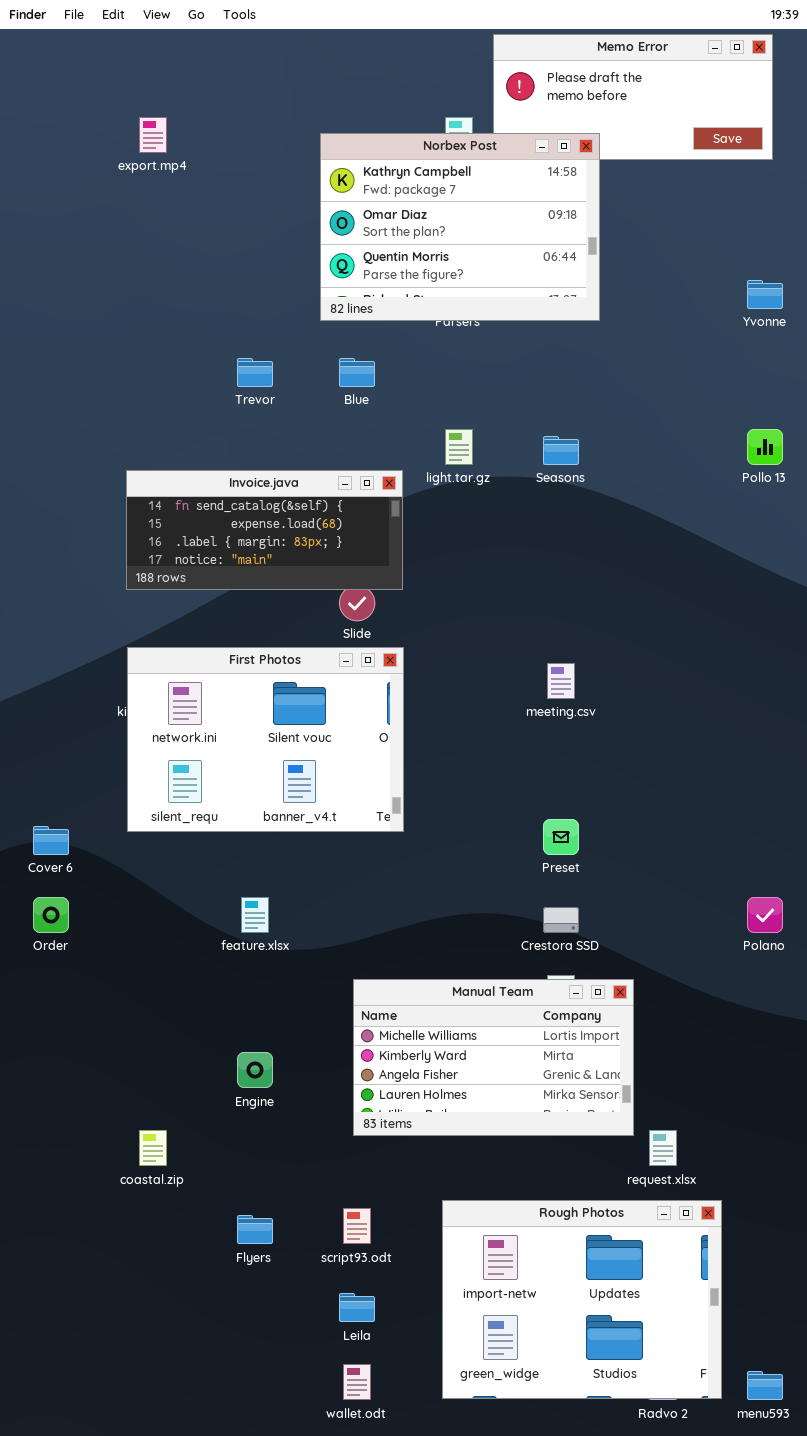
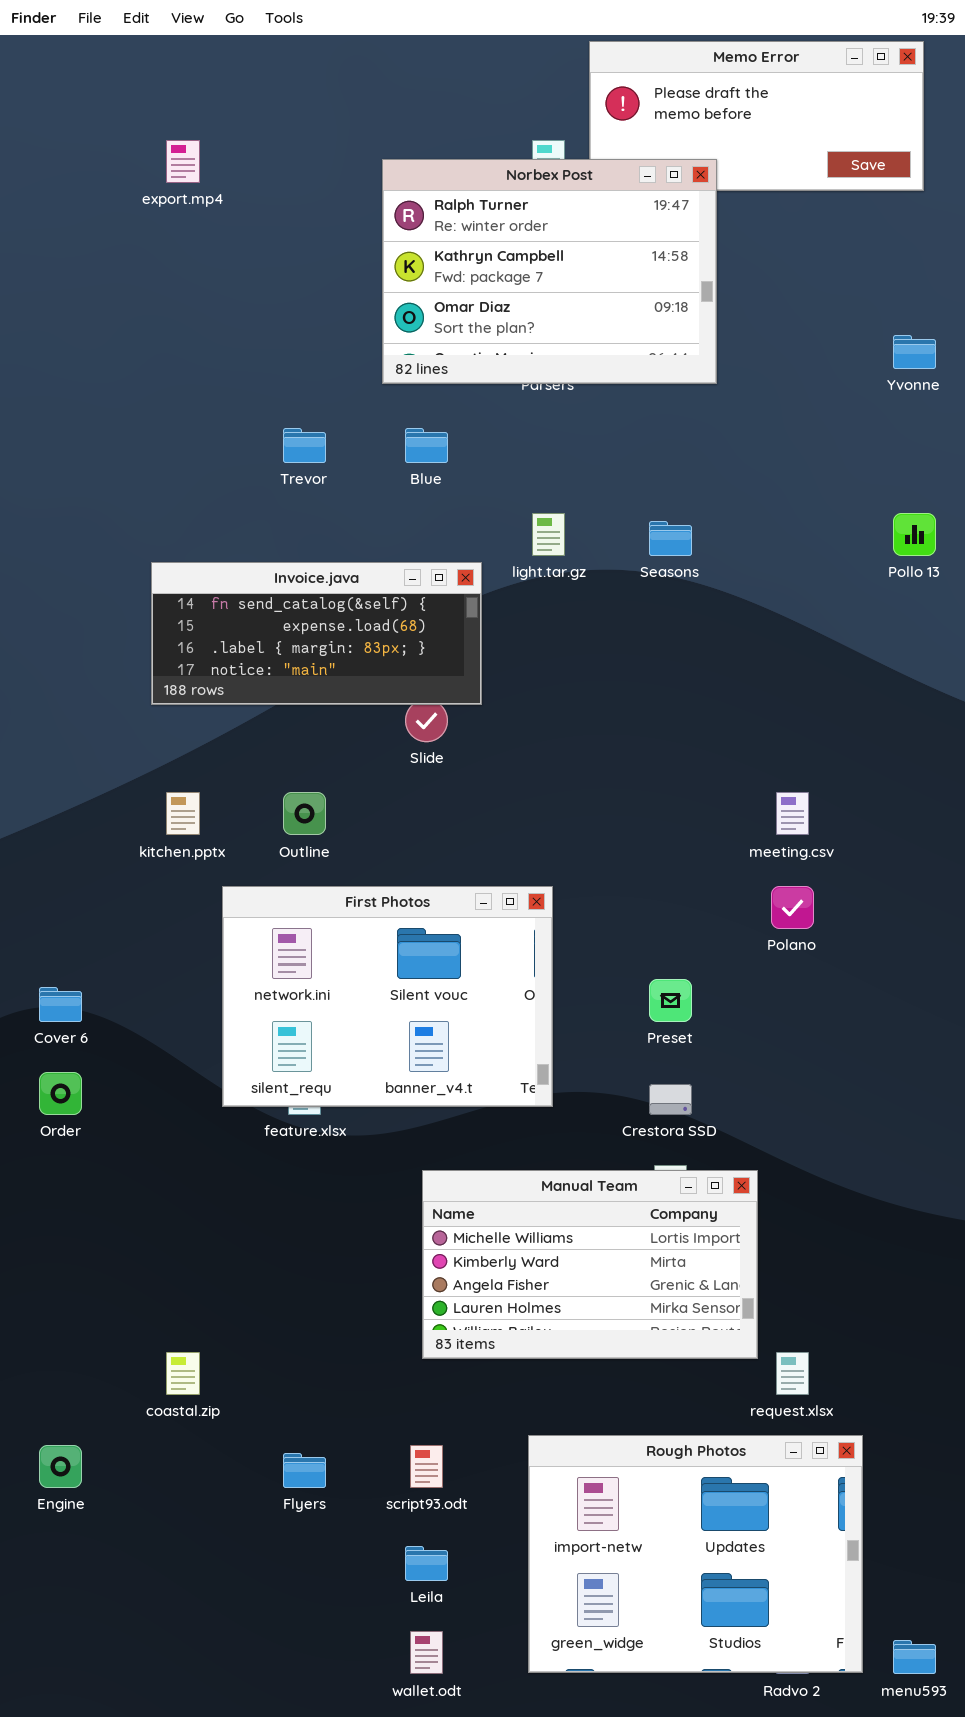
Norbex Post: [320,133,600,321] -> [382,159,717,384], scrolled up 1 row
First Photos: [127,647,404,832] -> [222,886,553,1107], moved
meeting.csv: [547,663,575,699] -> [776,792,809,835], moved
Polano: [747,897,783,933] -> [771,886,814,929], moved
Engine: [237,1052,273,1088] -> [39,1445,82,1488], moved

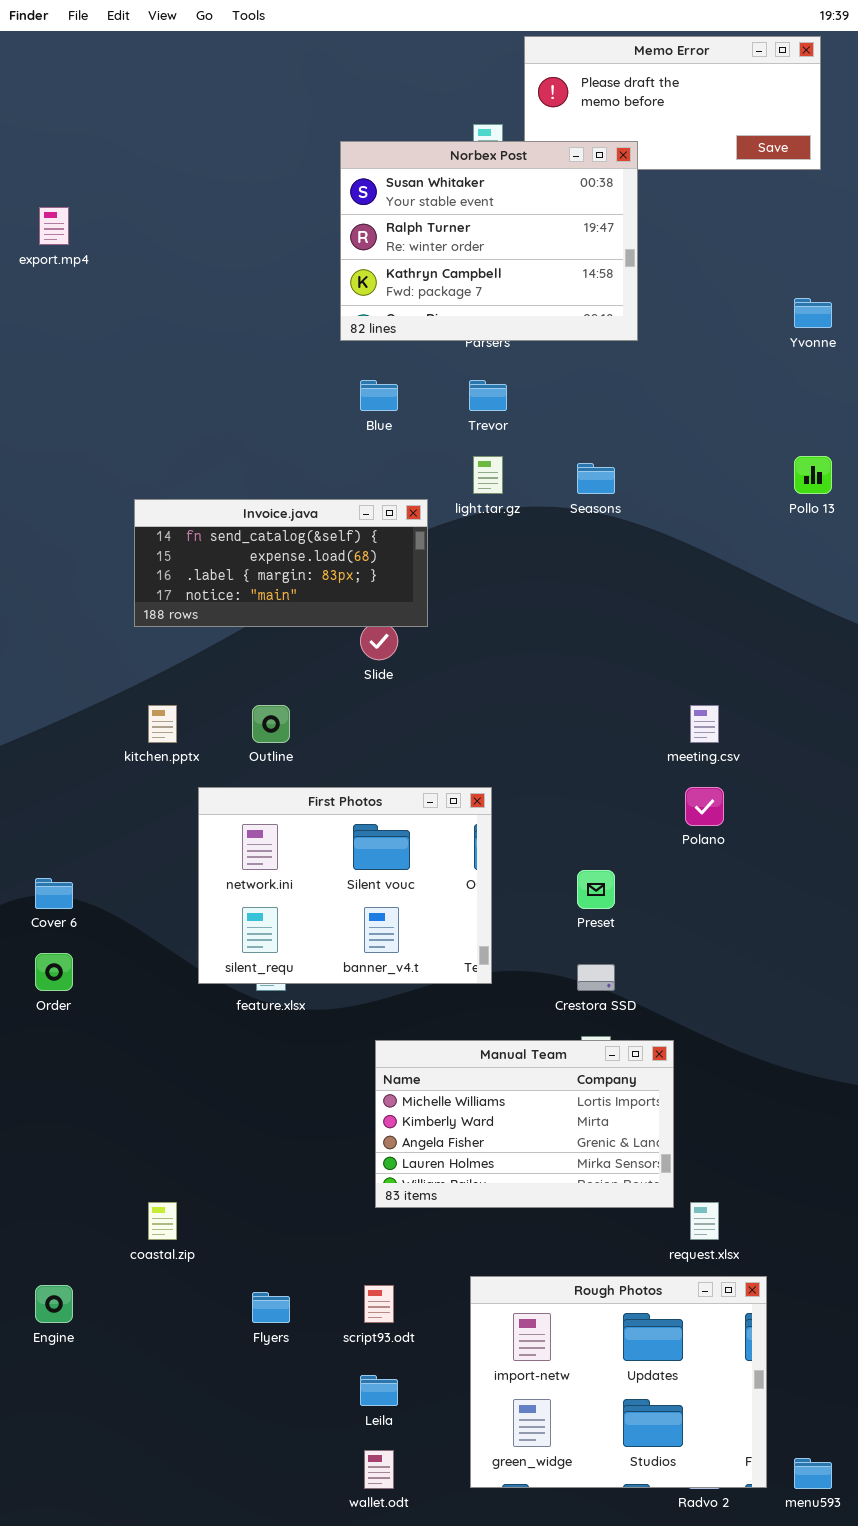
export.mp4: [166,140,200,183] -> [39,207,69,245], moved
Norbex Post: [382,159,717,384] -> [340,141,638,341], scrolled up 1 row
Trevor: [283,428,326,463] -> [469,380,507,411], moved

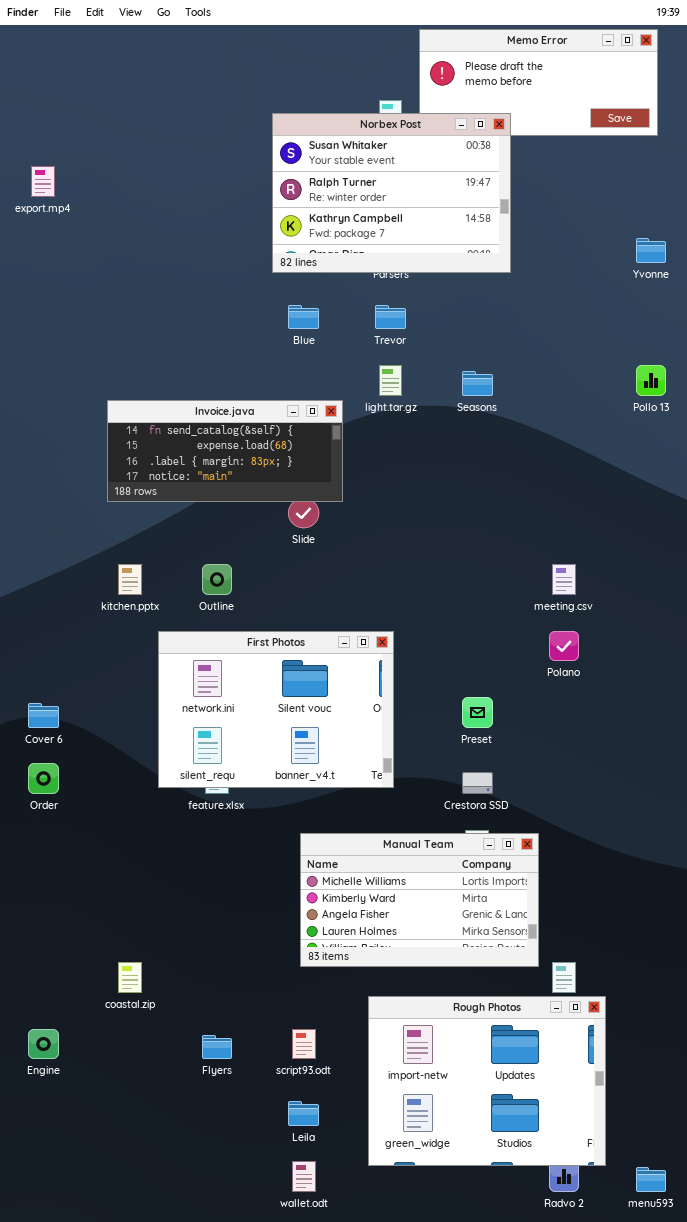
Rough Photos: [470,1276,767,1488] -> [368,996,606,1166], moved

